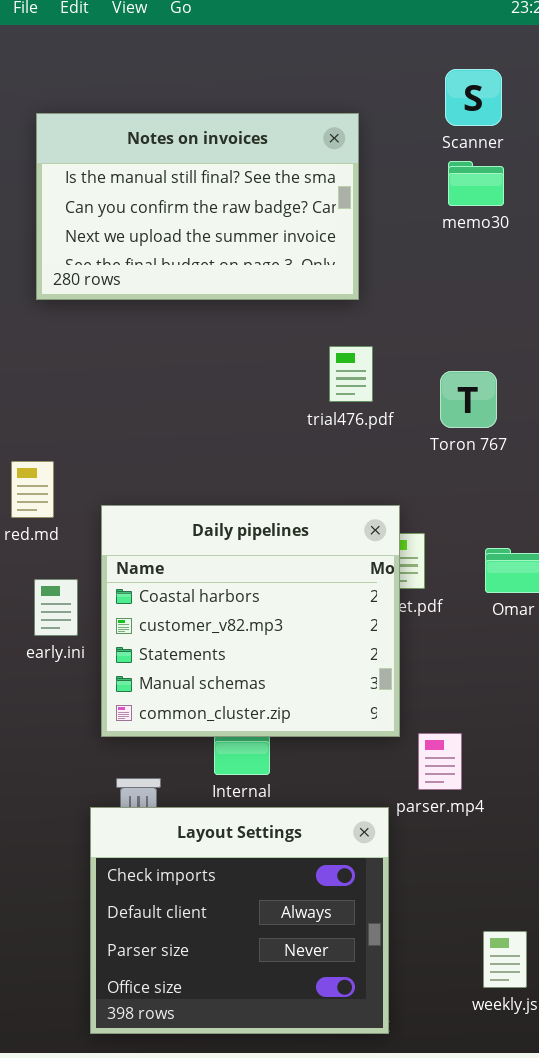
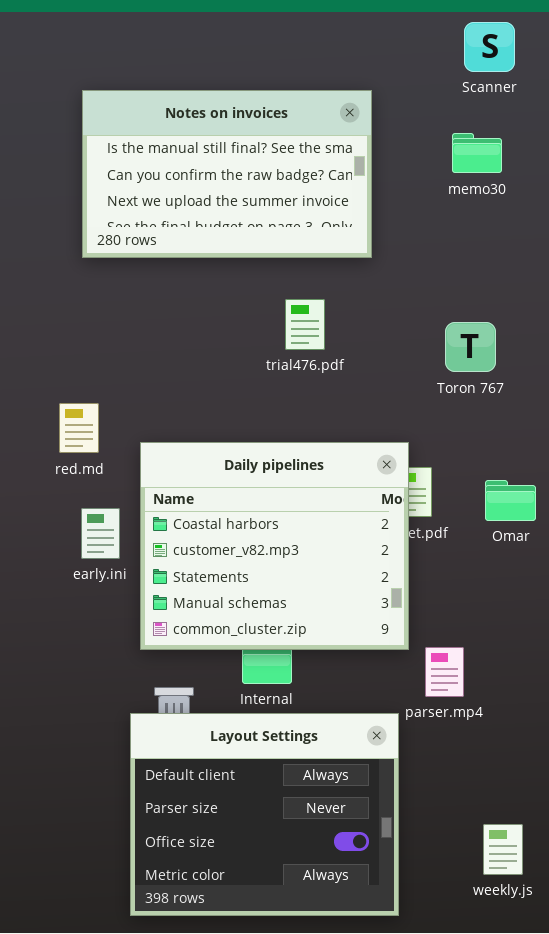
Scanner: [445,69,502,126] -> [464,22,515,72], moved
trial476.pdf: [329,346,373,402] -> [285,299,325,350], moved
Layout Settings: [90,807,389,1034] -> [130,713,399,916], scrolled down 1 row

